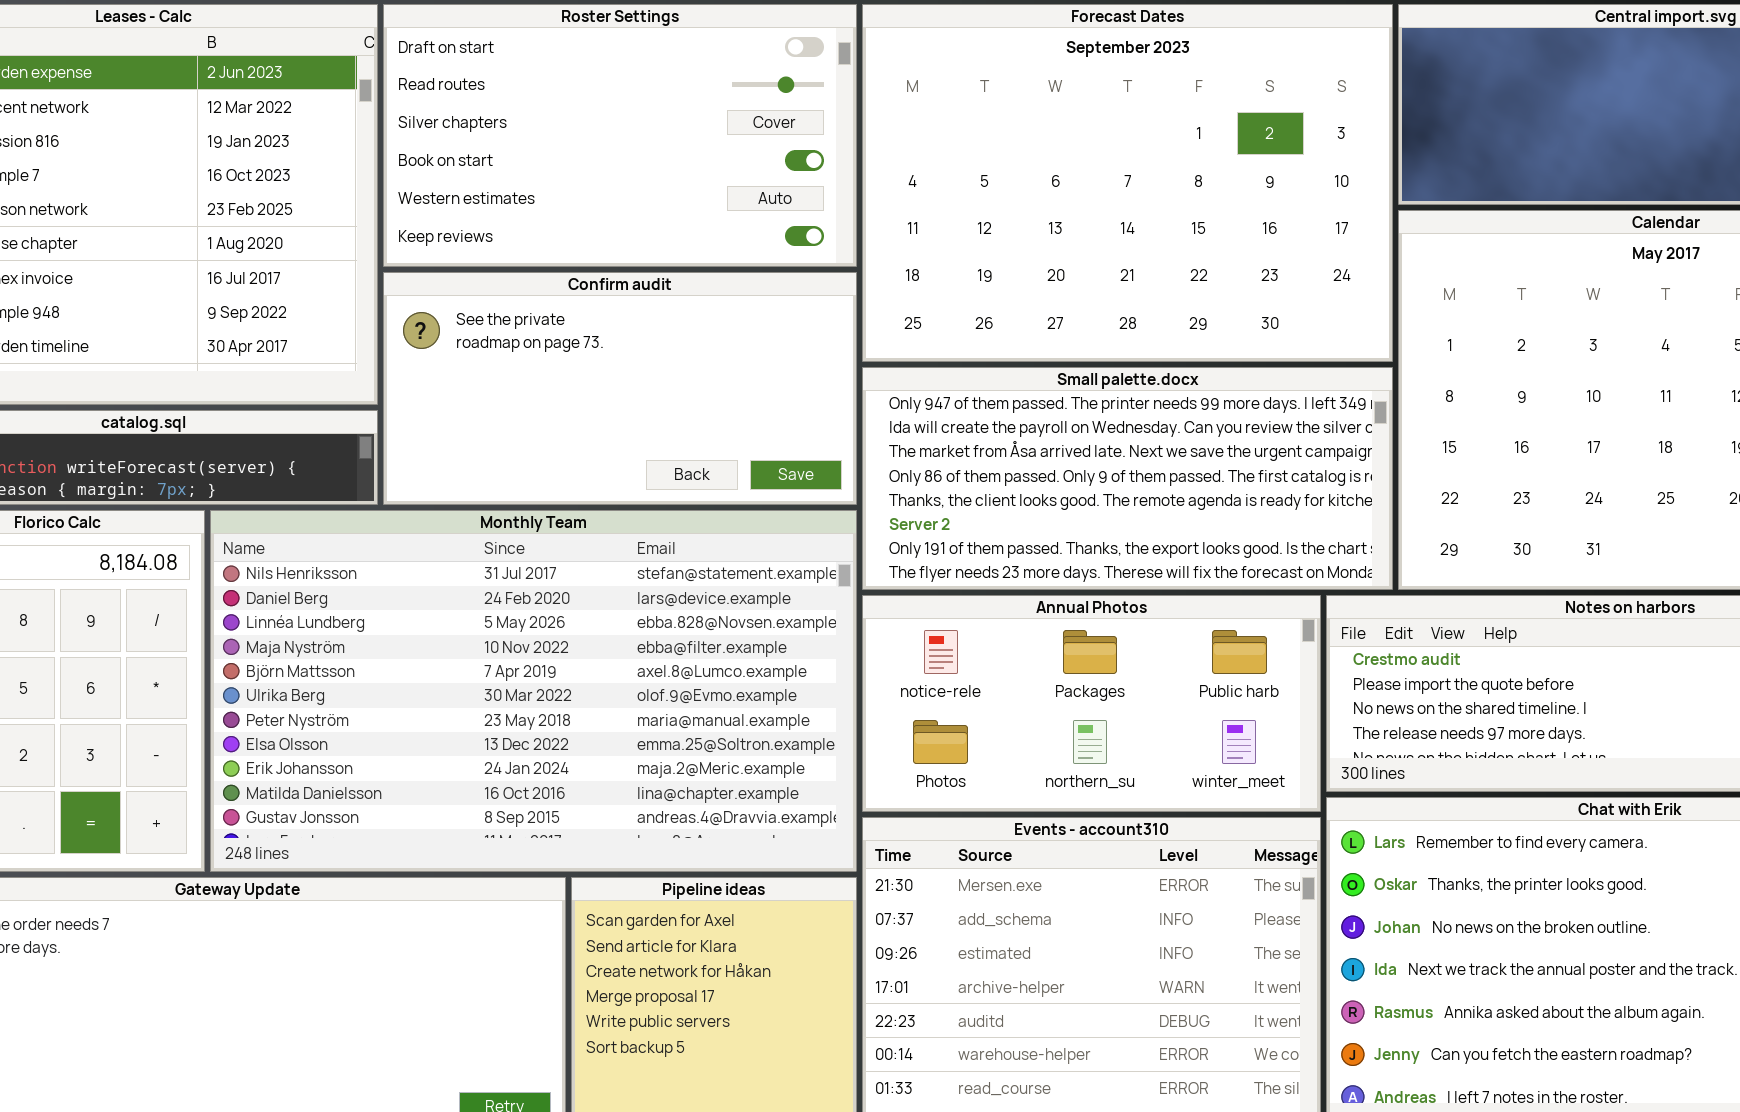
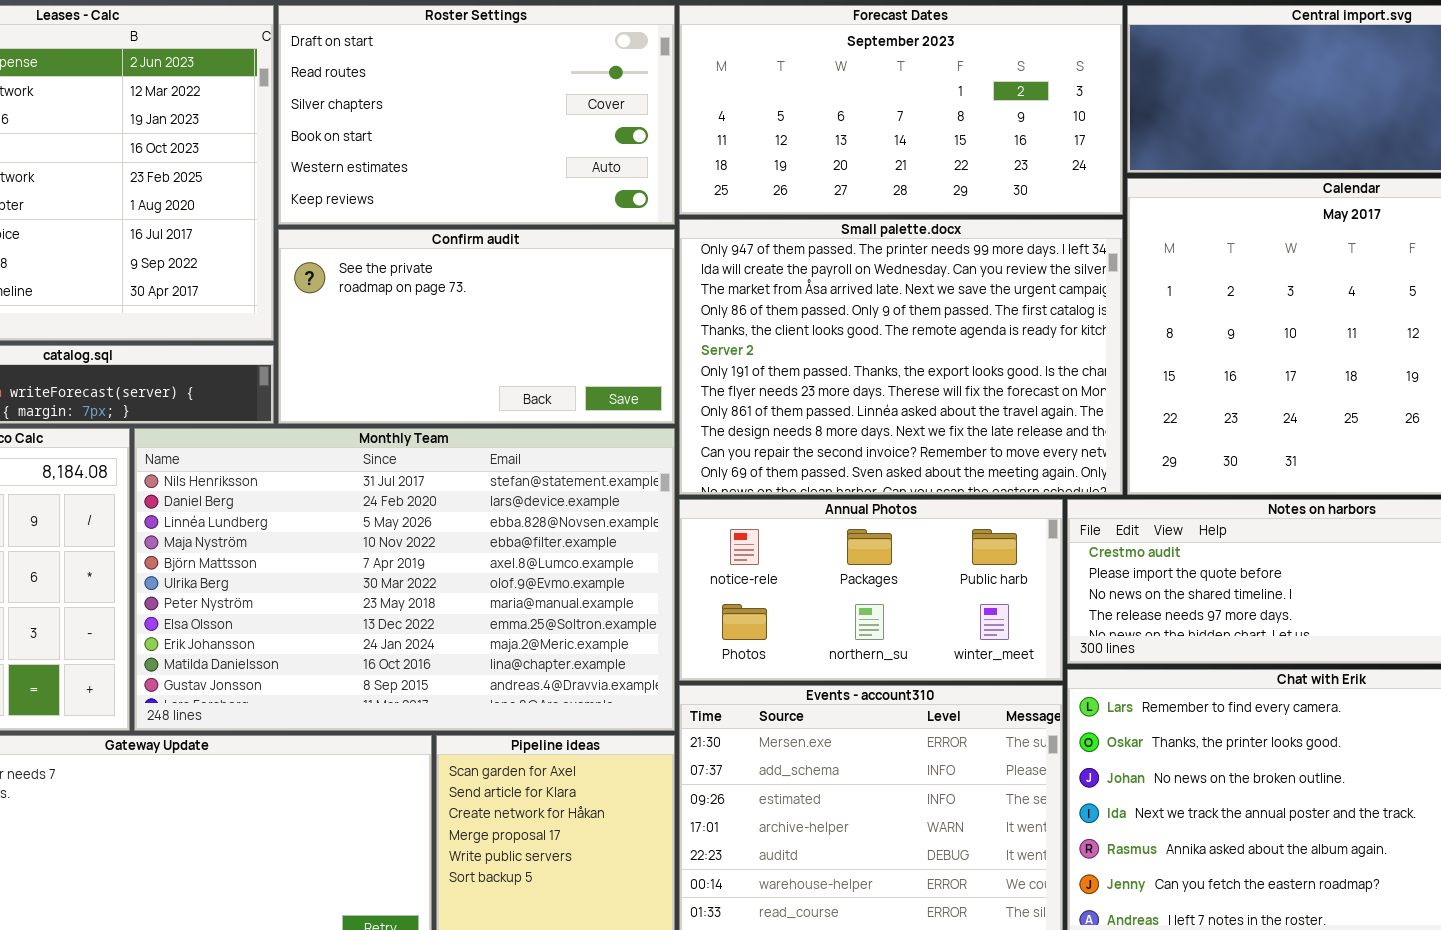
Forecast Dates: [862,4,1393,362] -> [679,5,1123,215], resized
Small palette.docx: [862,367,1393,590] -> [679,219,1123,495], resized

